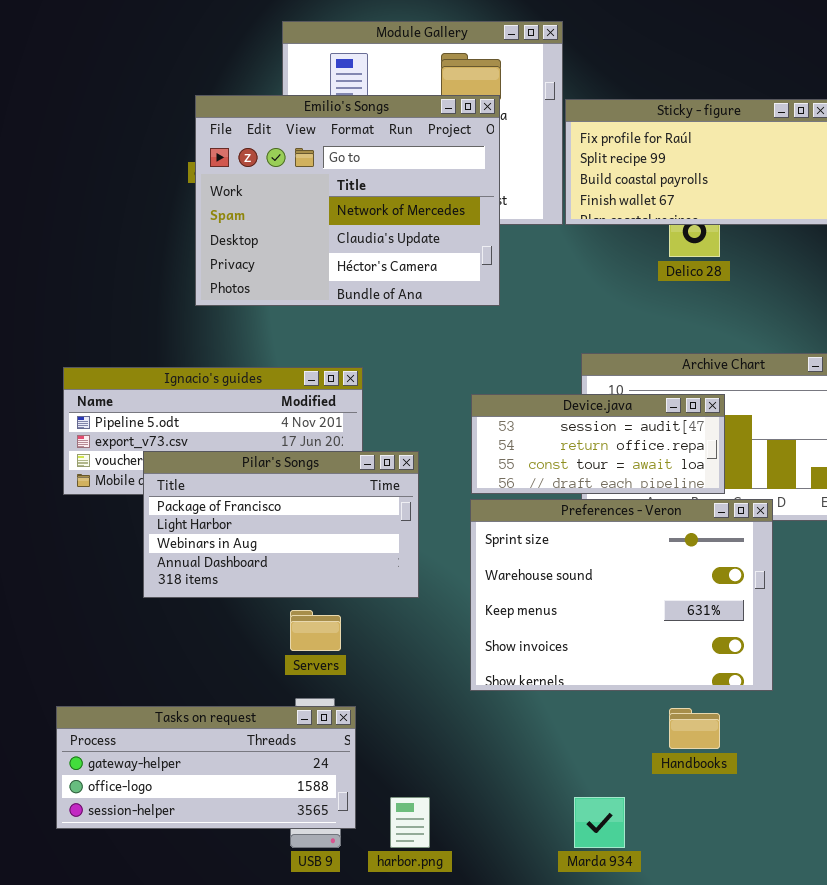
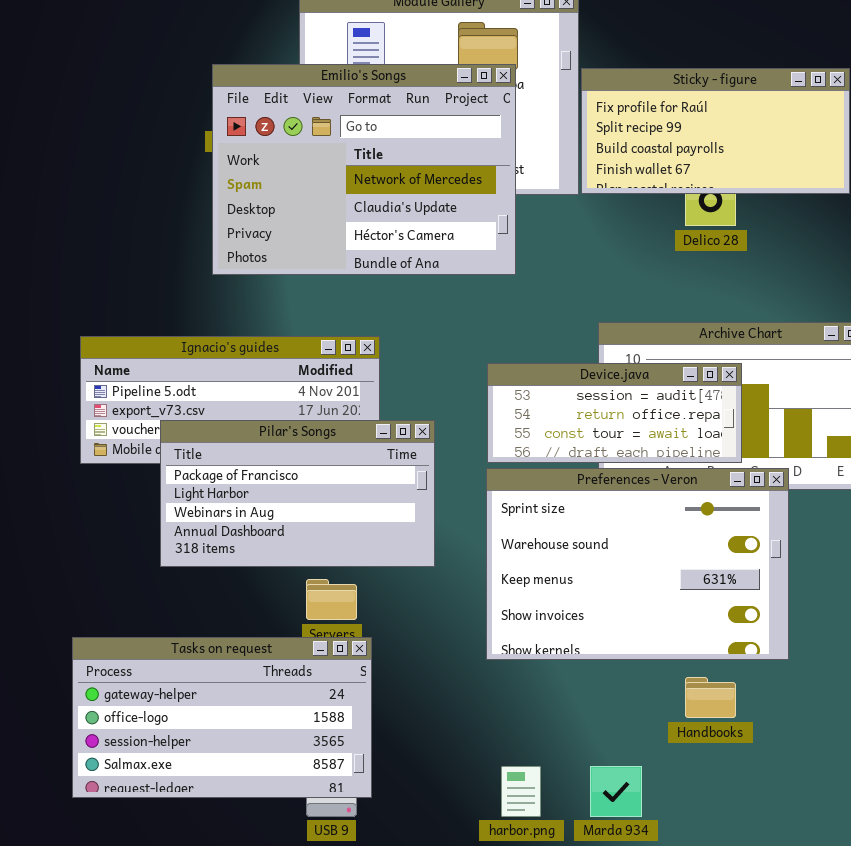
Tasks on request: [56,706,356,829] -> [72,637,372,798], resized
harbor.png: [390,797,430,848] -> [501,766,541,817], moved

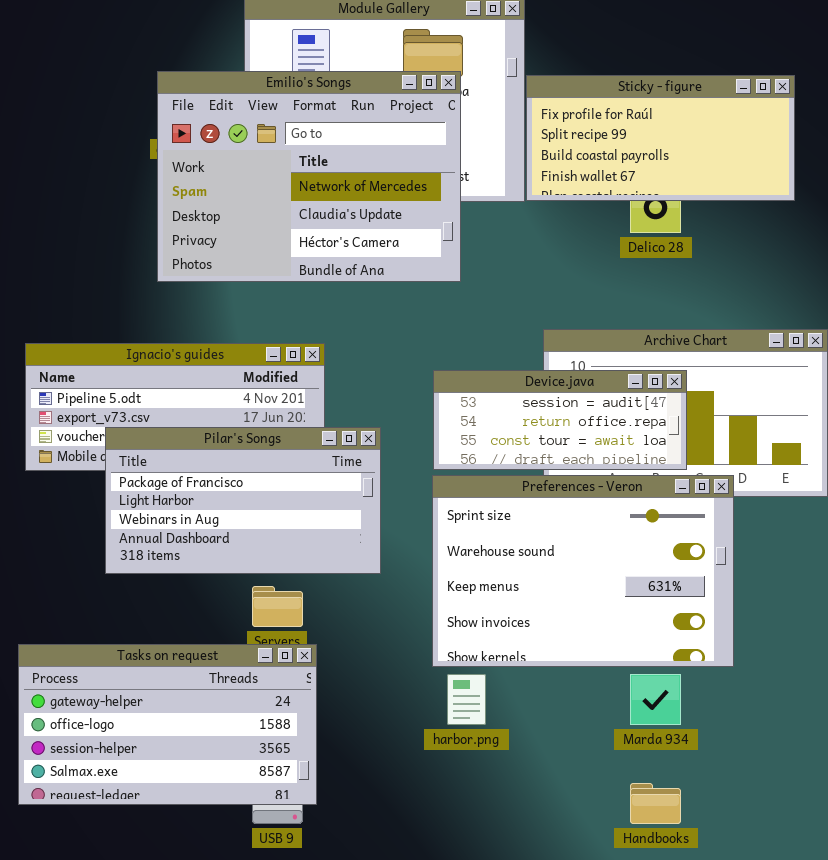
Handbooks: [685,677,736,718] -> [630,783,681,824], moved
harbor.png: [501,766,541,817] -> [447,674,486,725], moved
Marda 934: [590,766,642,817] -> [630,674,681,725], moved

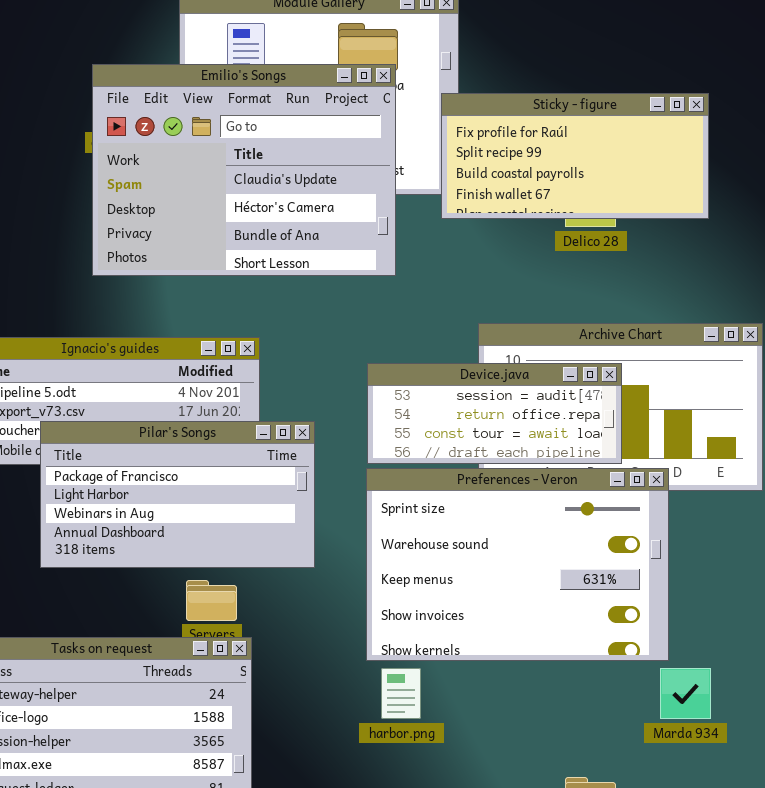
Emilio's Songs: [157,71,461,282] -> [92,64,396,276], scrolled down 1 row
Sticky - figure: [526,75,795,201] -> [441,93,709,219], moved
Marda 934: [630,674,681,725] -> [660,668,711,719], moved

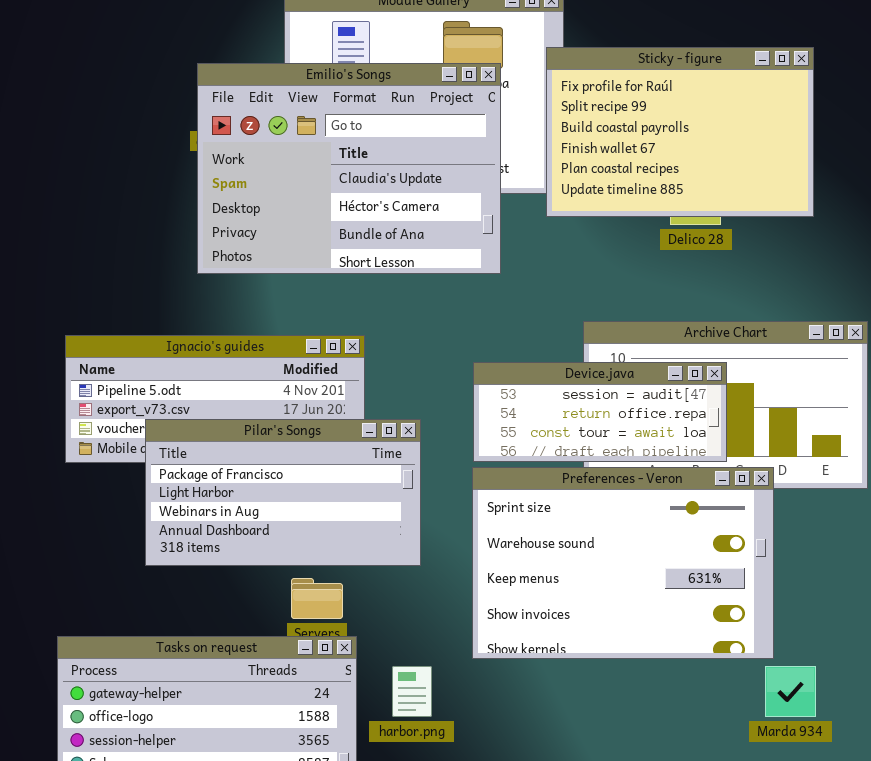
Sticky - figure: [441,93,709,219] -> [546,47,814,217], resized
harbor.png: [381,668,421,719] -> [392,666,432,717], moved

